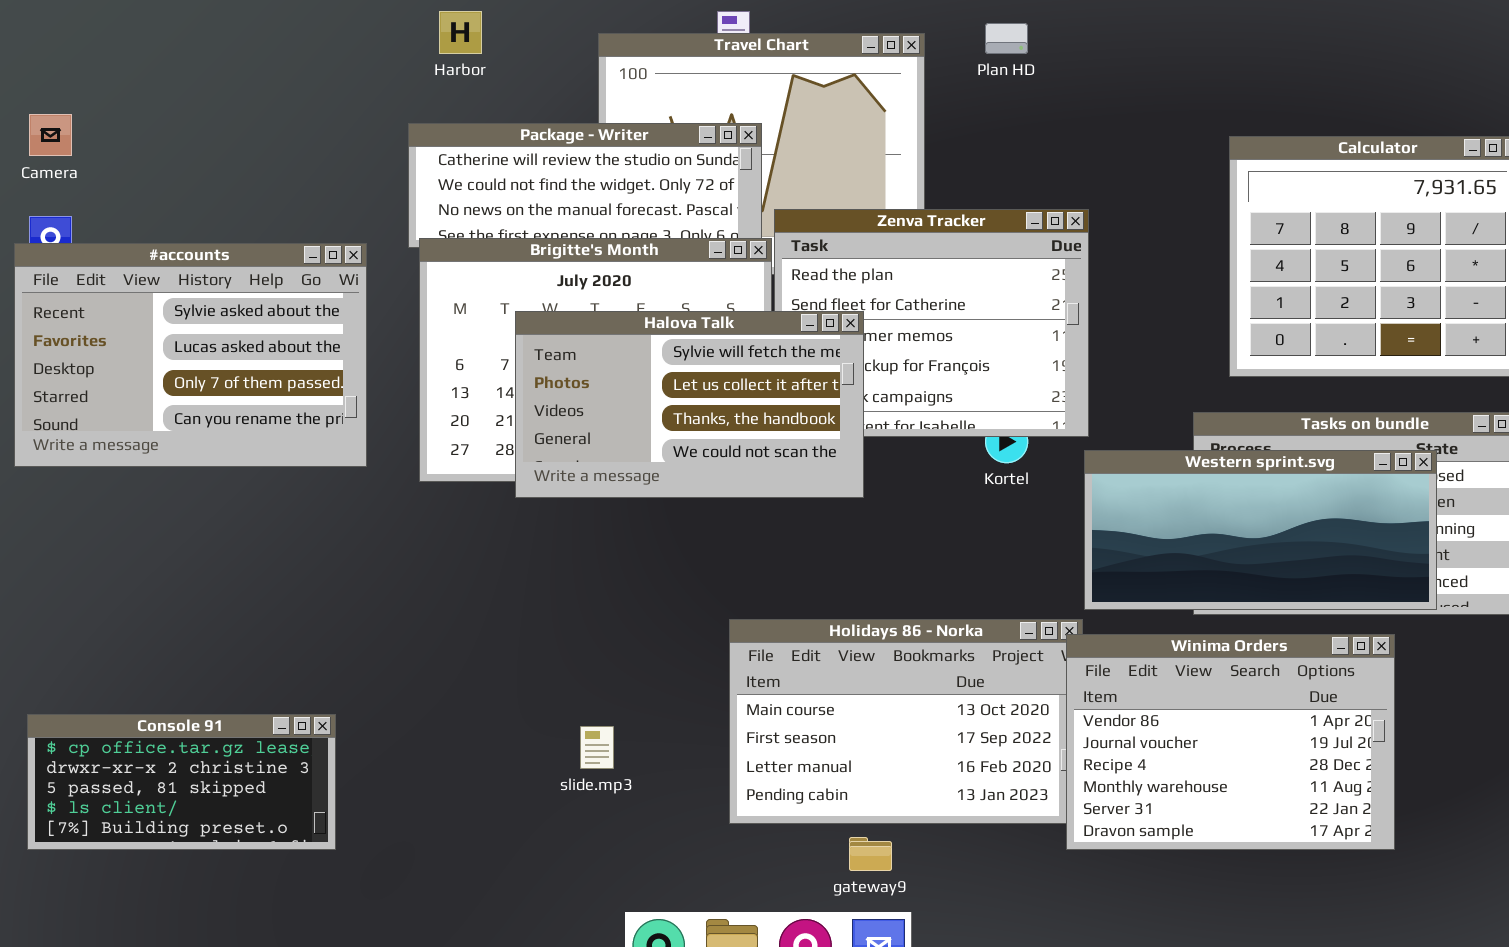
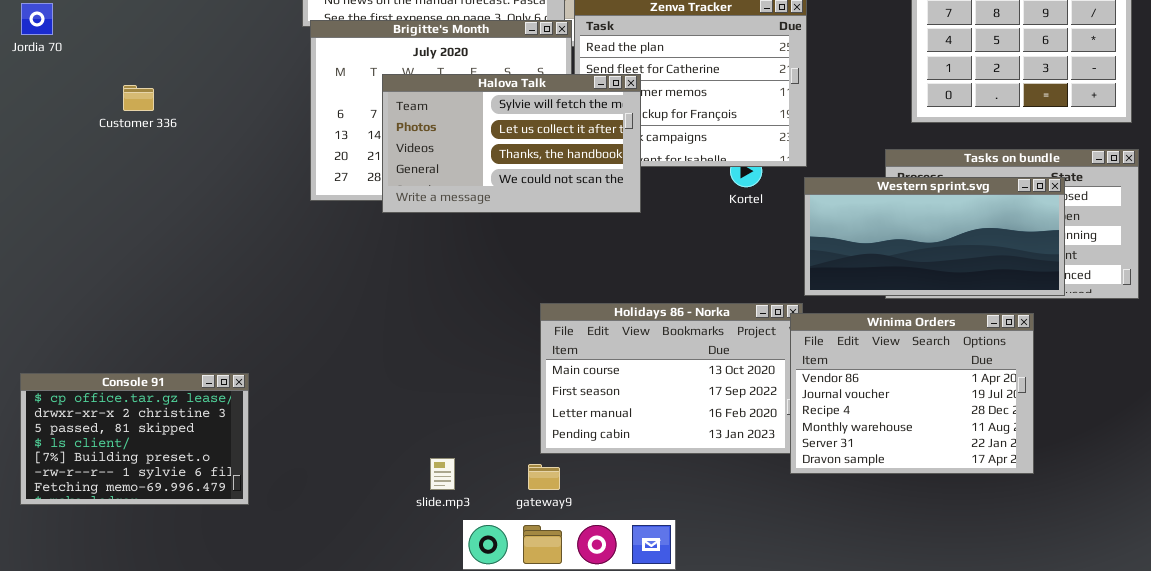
#accounts: [14,243,367,467] -> none, closed
Console 91: [27,714,336,850] -> [20,373,249,505], resized
slide.mp3: [580,726,614,769] -> [430,458,455,490], moved
gateway9: [849,837,892,871] -> [528,464,560,490], moved

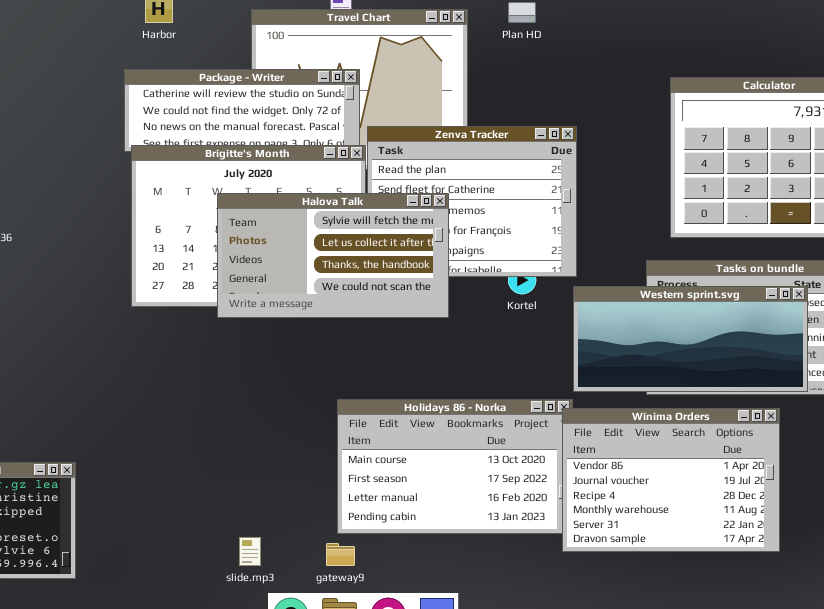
Halova Talk: [382,74,641,213] -> [217,193,449,318], moved

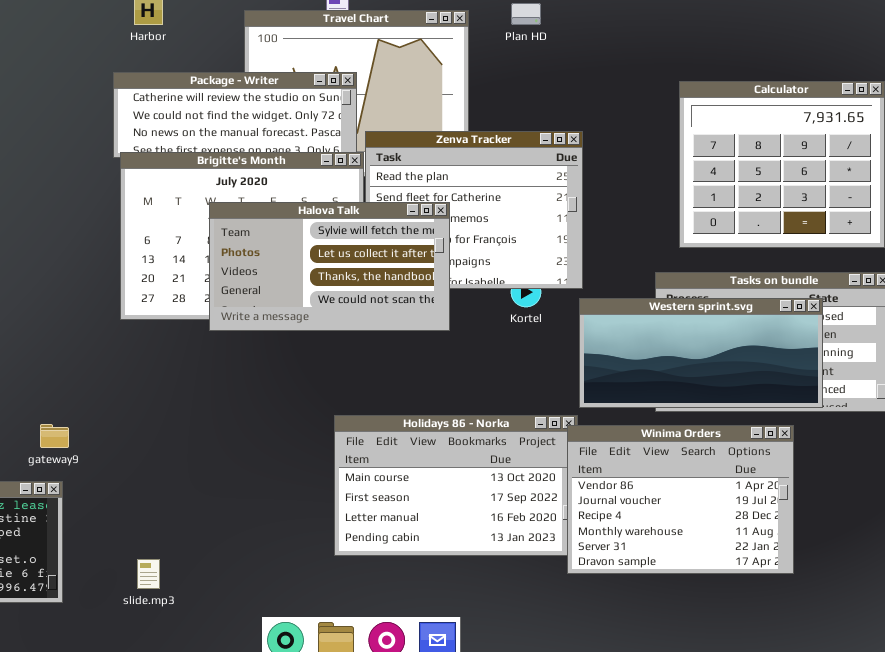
slide.mp3: [239,537,261,566] -> [137,559,160,589], moved
gateway9: [326,543,355,566] -> [40,424,69,448], moved

